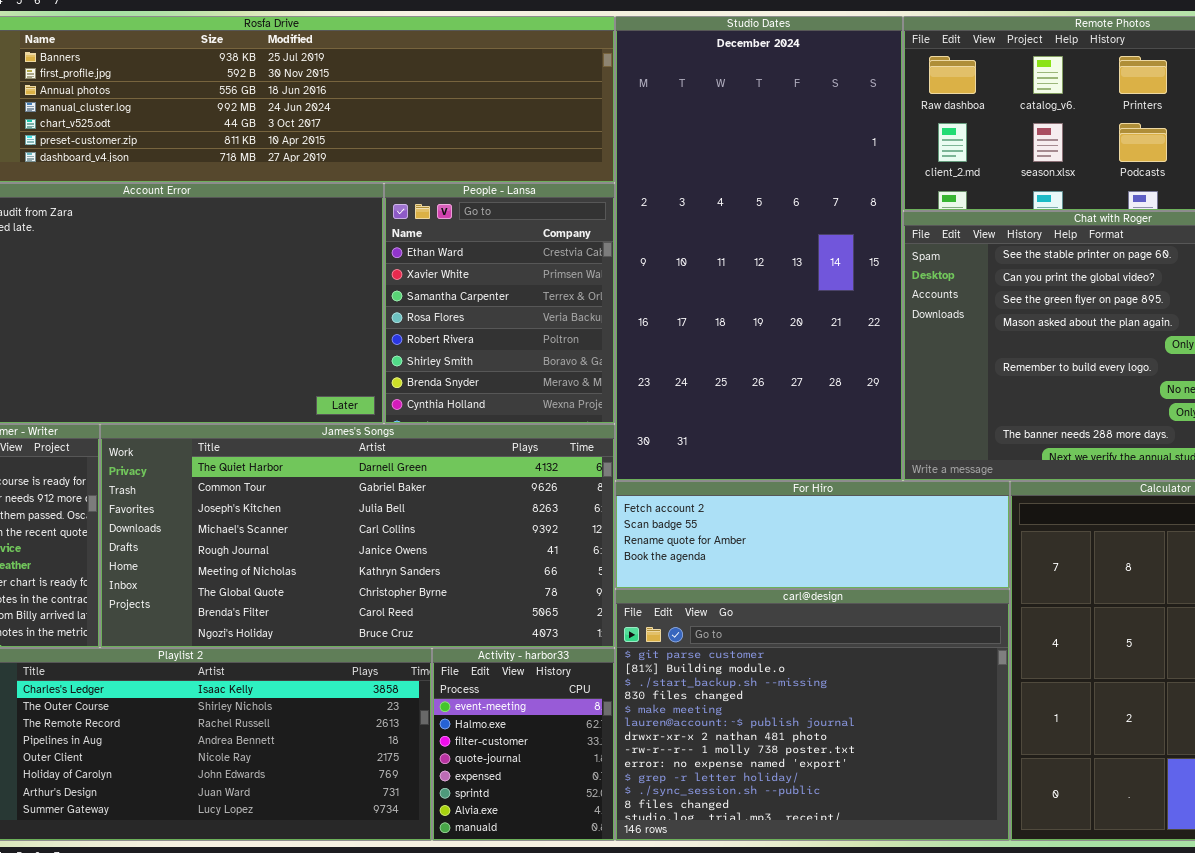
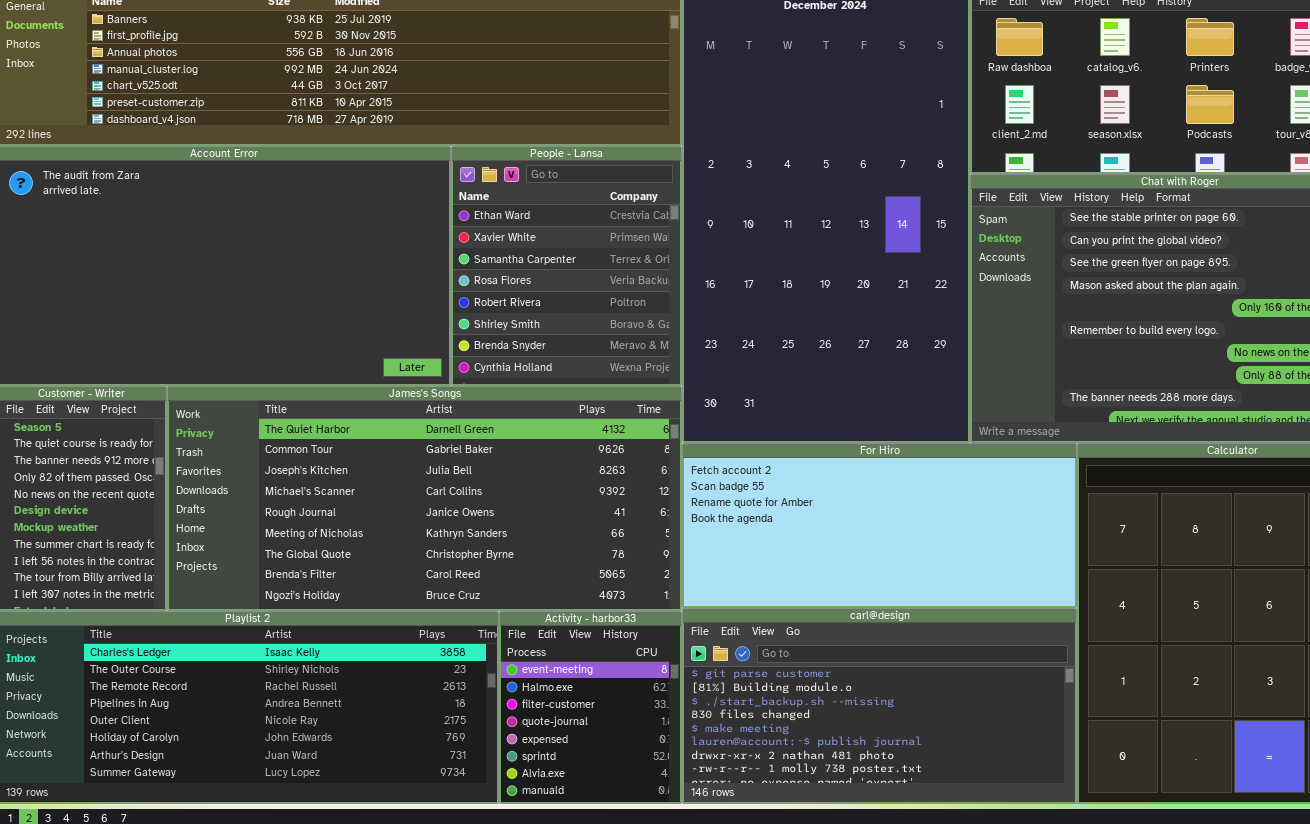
For Hiro: [615,481,1010,589] -> [682,443,1077,608], resized
carl@design: [615,589,1010,841] -> [682,608,1077,804], resized

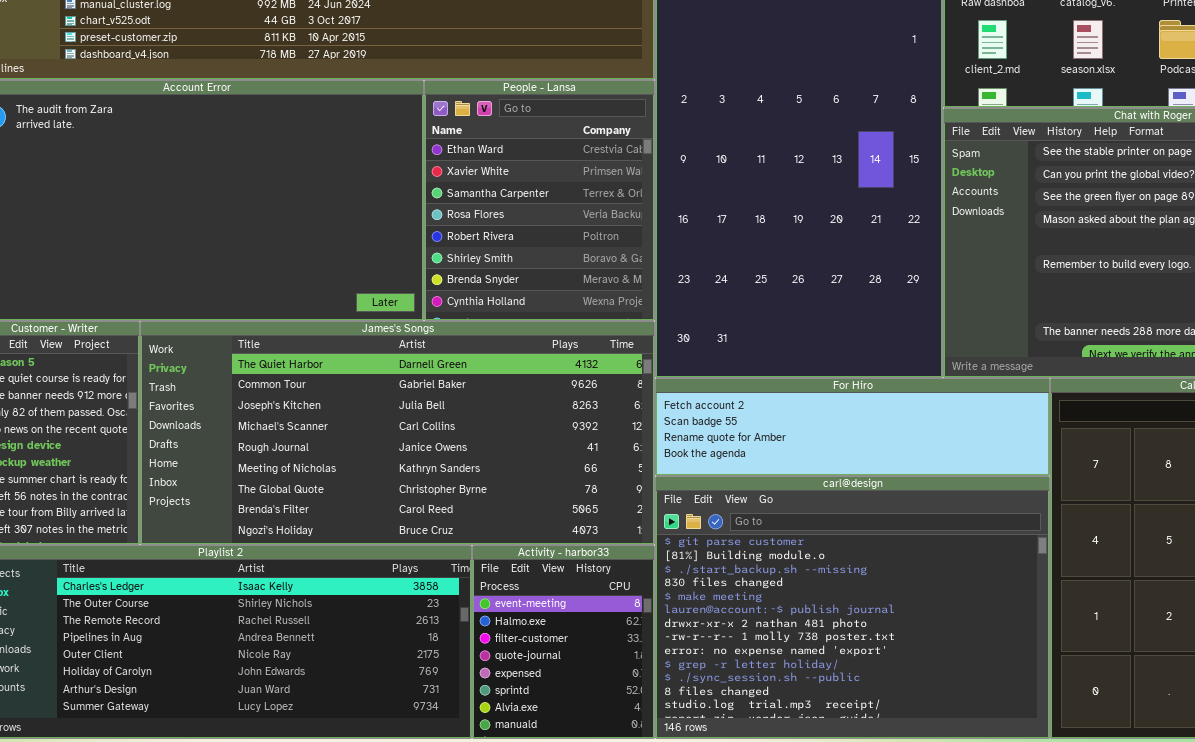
For Hiro: [682,443,1077,608] -> [655,378,1050,476], resized
carl@design: [682,608,1077,804] -> [655,476,1050,739], resized

